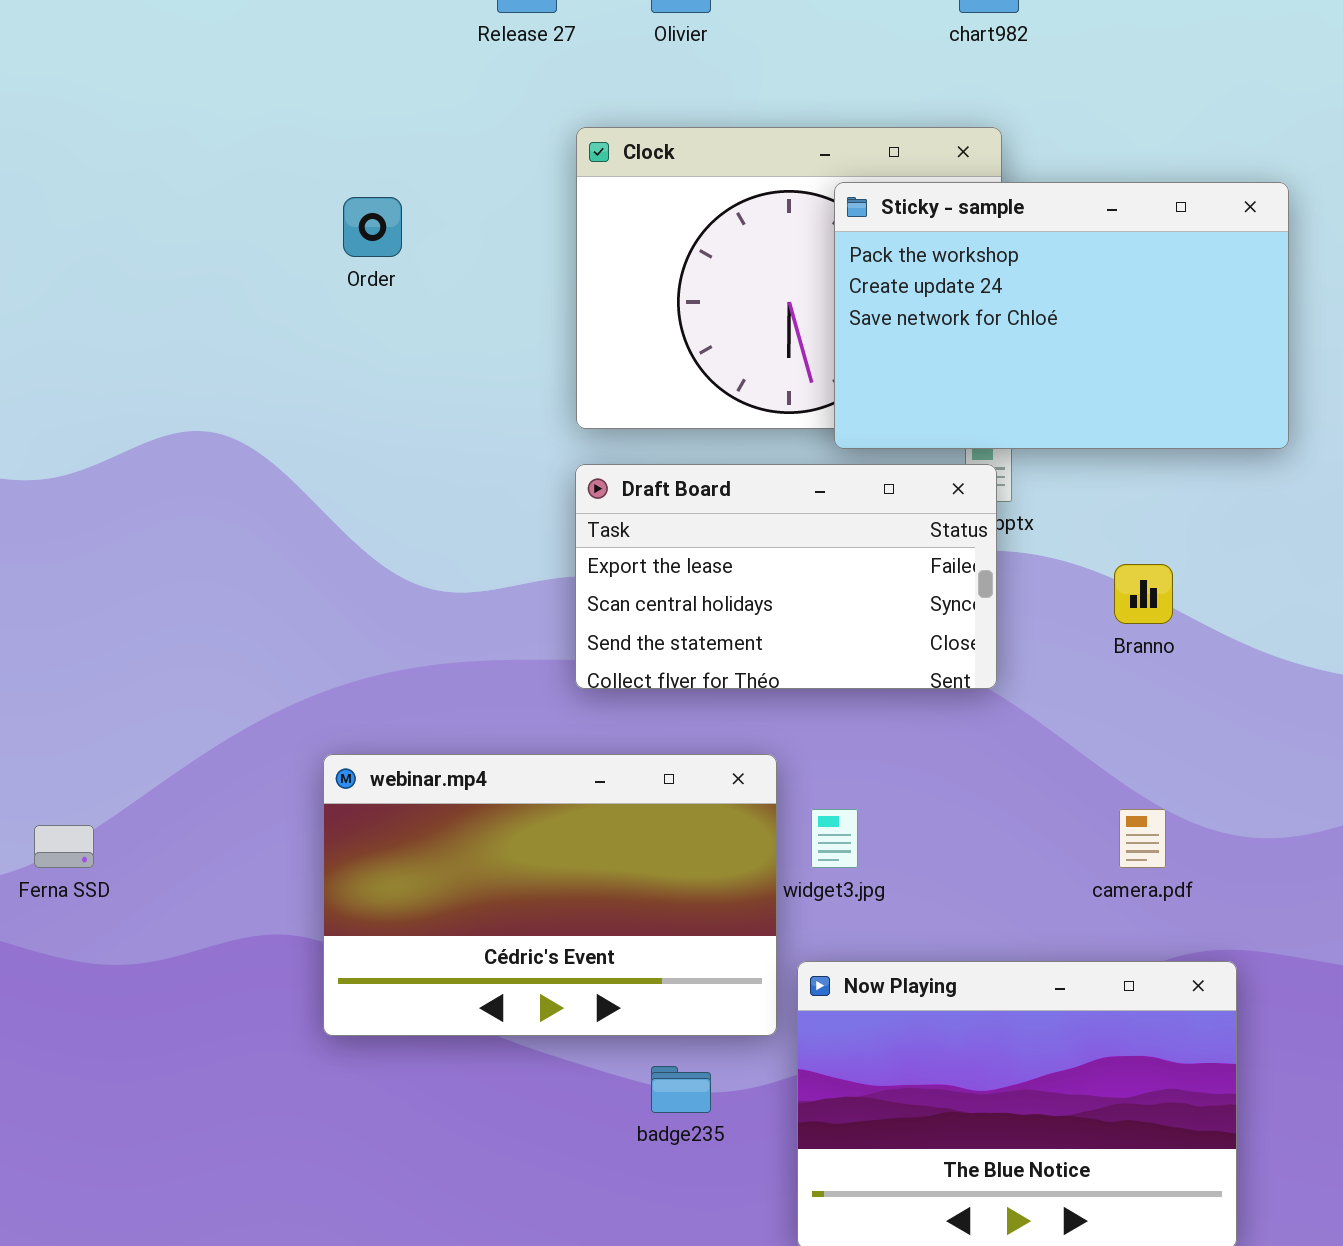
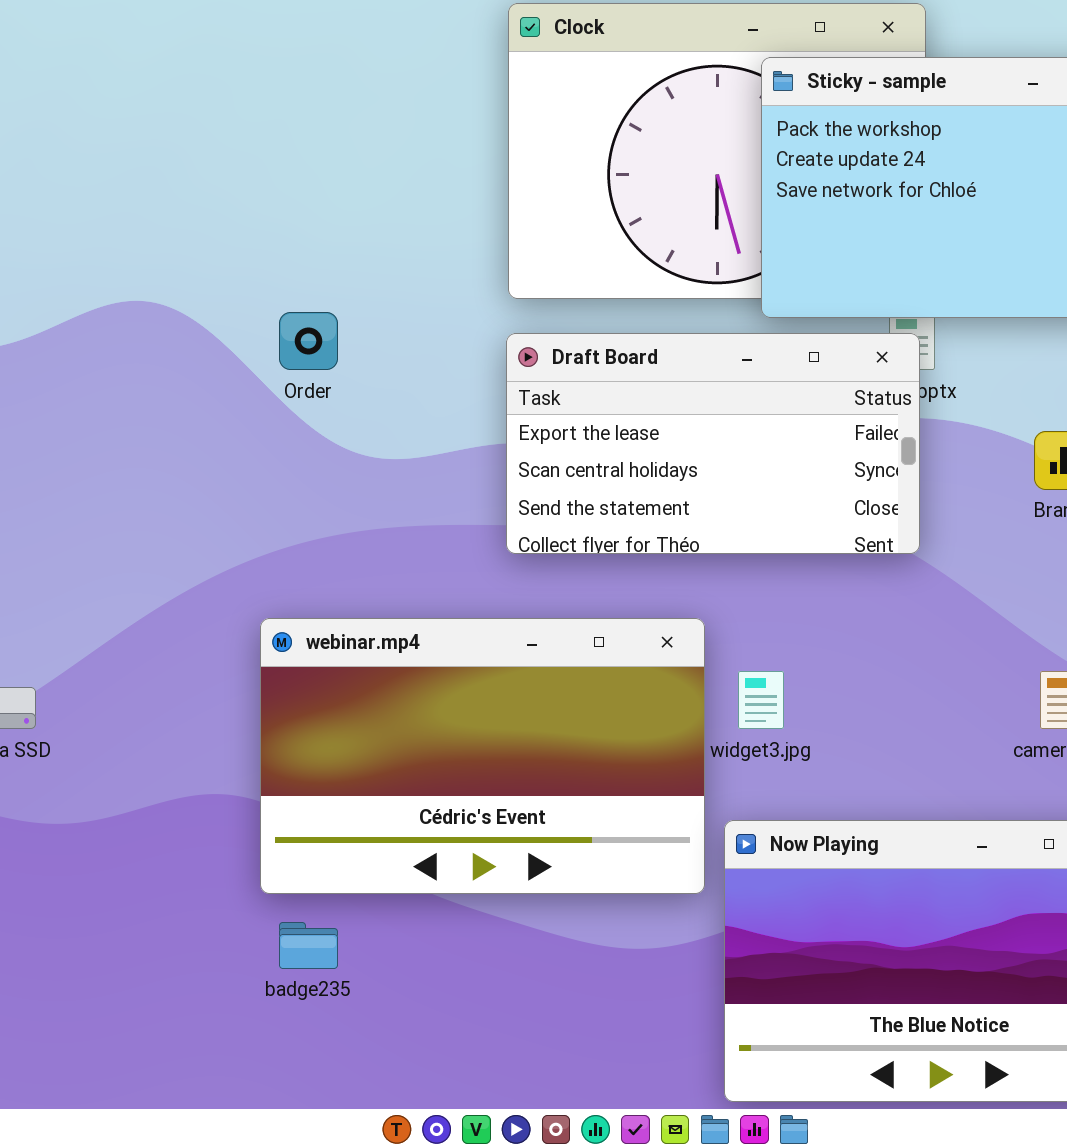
Order: [343,197,402,257] -> [279,312,338,370], moved
badge235: [651,1066,711,1113] -> [279,922,338,969], moved

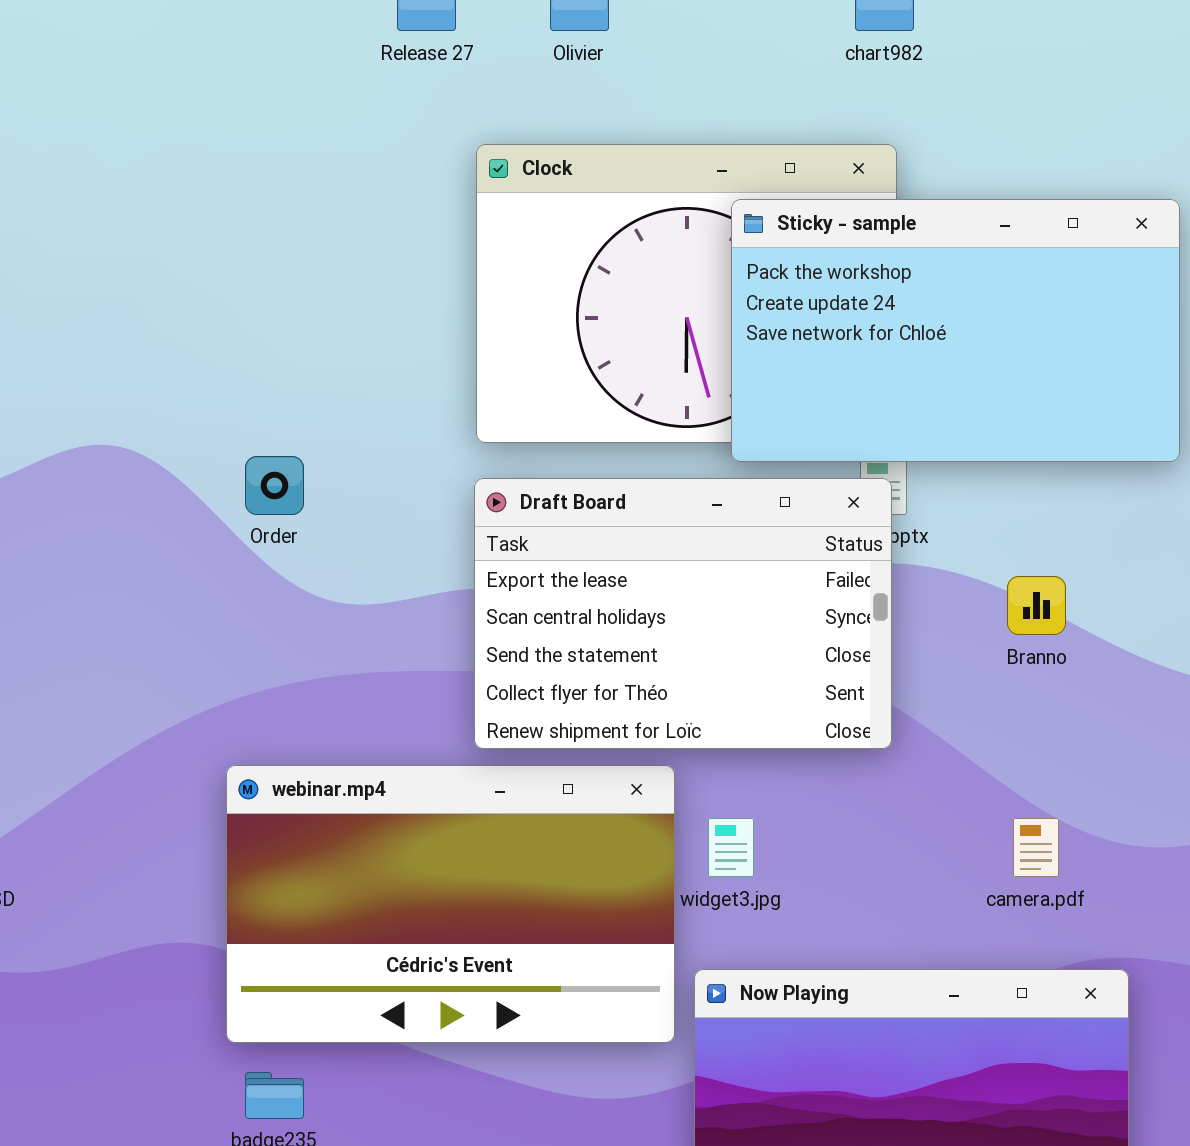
Draft Board: [506,333,920,554] -> [474,478,892,749], resized

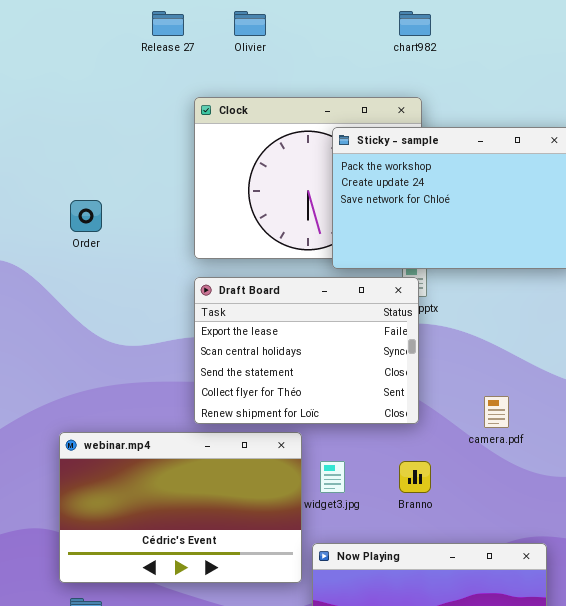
Order: [245,456,304,515] -> [70,200,102,232], moved
Branno: [1007,576,1066,635] -> [399,461,431,493], moved
camera.pdf: [1013,818,1059,877] -> [484,396,509,428], moved

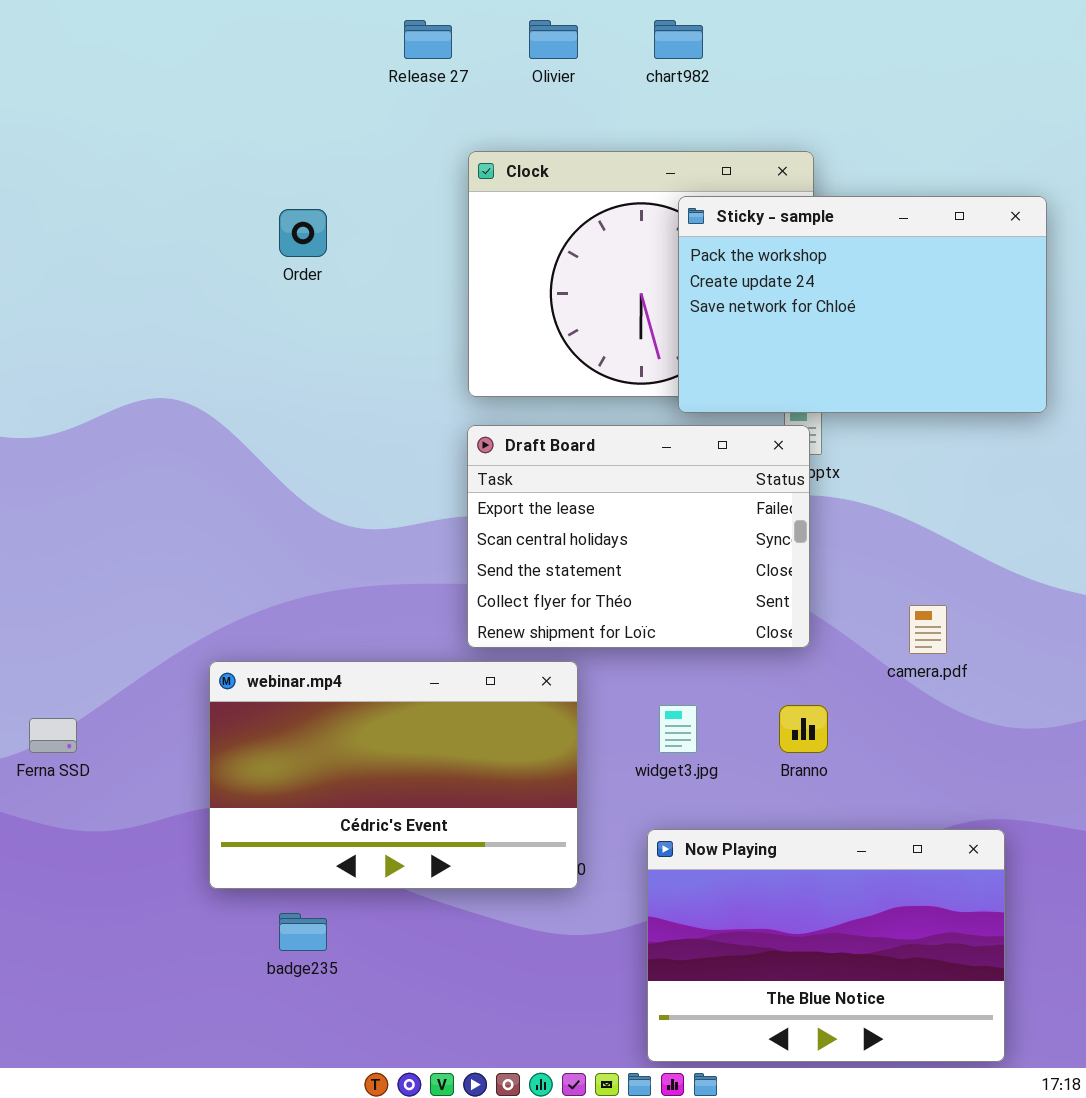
chart982: [399,11,431,36] -> [654,20,703,59], moved
Order: [70,200,102,232] -> [279,209,327,257], moved
webinar.mp4: [59,432,302,583] -> [209,661,578,889], moved

